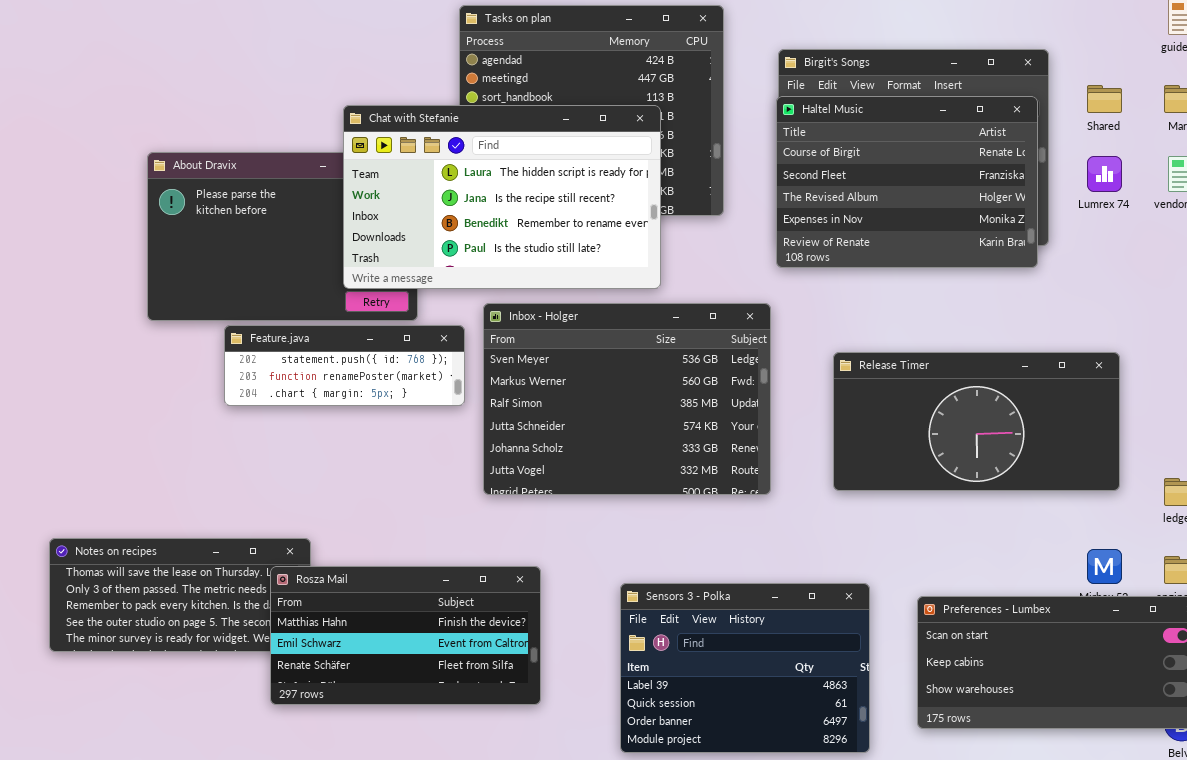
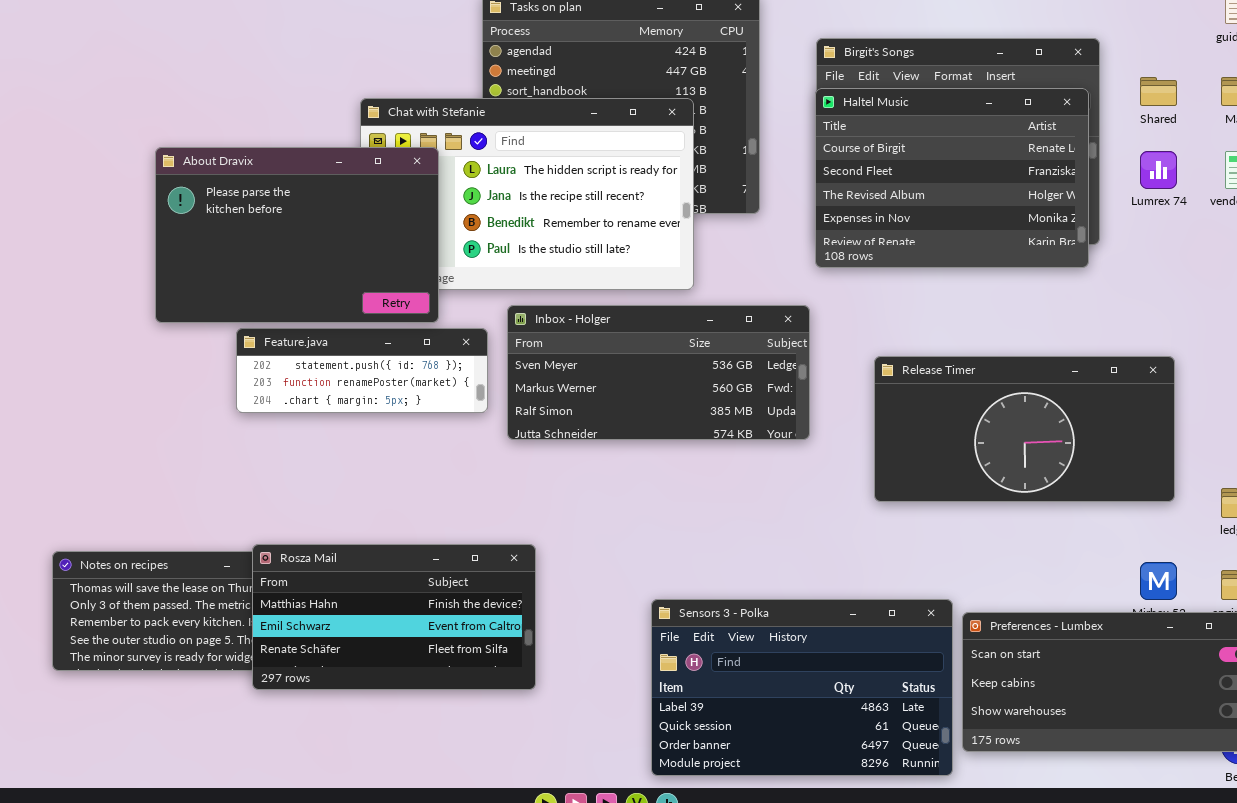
About Dravix: [147,152,418,321] -> [155,147,439,323], raised
Inbox - Holger: [483,303,771,495] -> [507,305,810,440], resized
Rosza Mail: [270,566,541,705] -> [252,544,536,690], moved
Sensors 3 - Polka: [620,583,870,753] -> [651,599,953,776], resized

